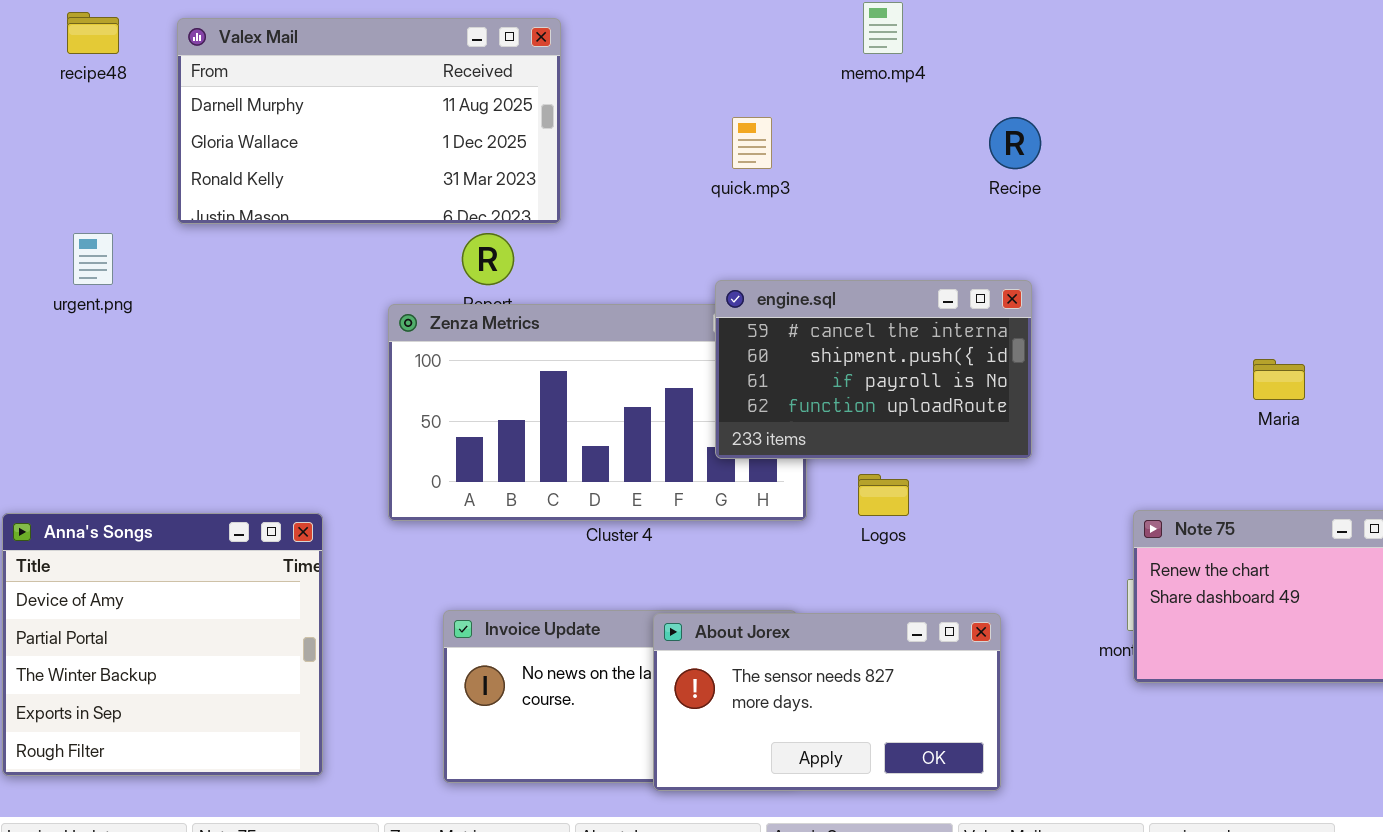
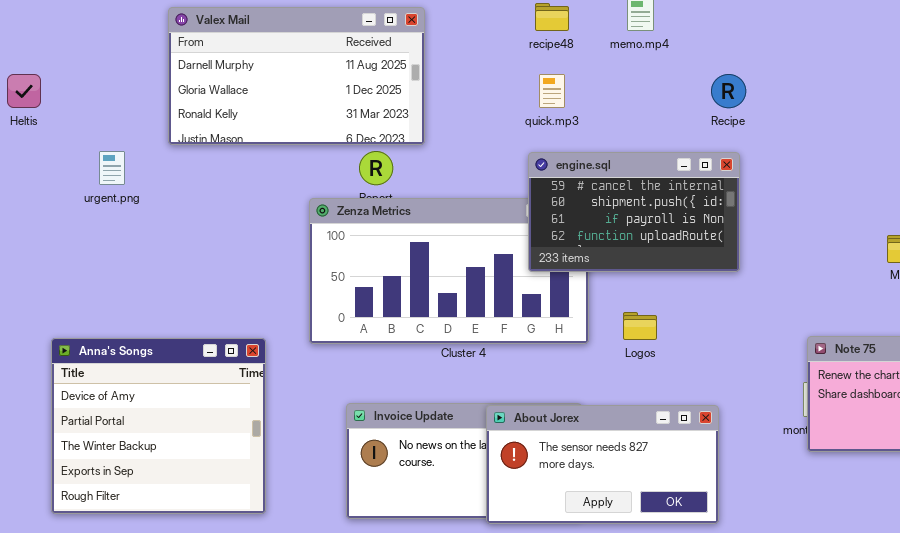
recipe48: [67,12,119,54] -> [535,3,569,31], moved
engine.sql: [715,280,1032,459] -> [528,152,740,272], moved

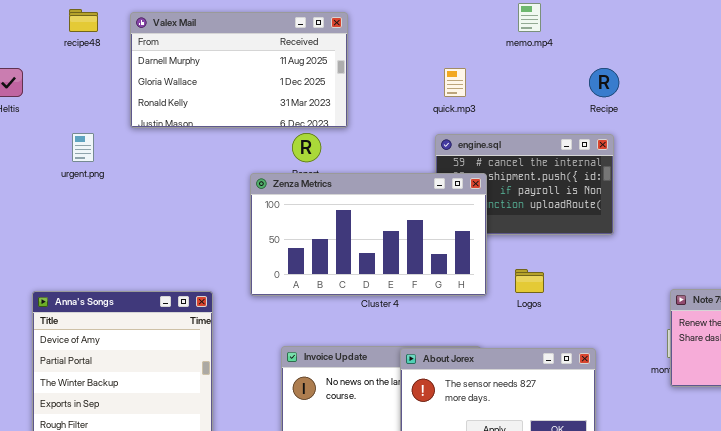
recipe48: [535,3,569,31] -> [69,9,98,32], moved
Zenza Metrics: [309,198,589,344] -> [250,173,487,296], raised

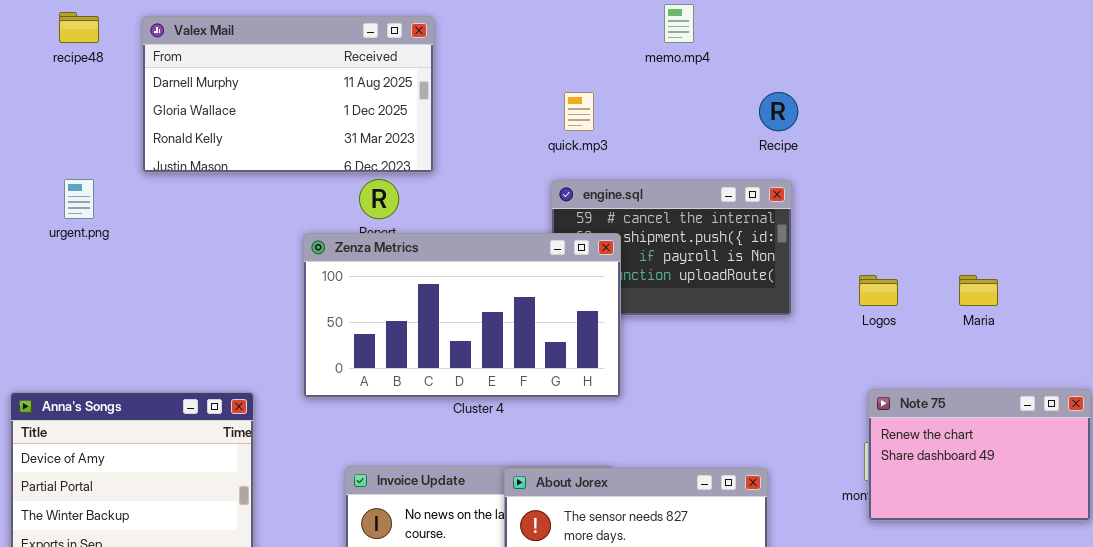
Logos: [515,269,544,293] -> [859,275,898,306], moved

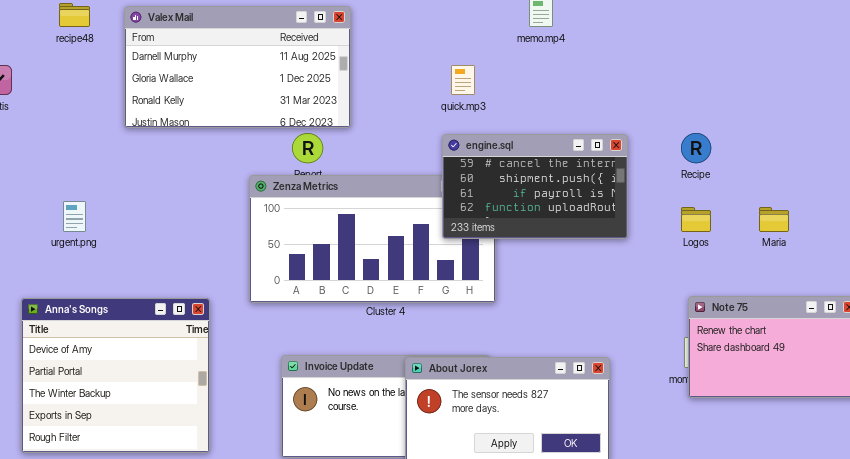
Recipe: [759,92,798,131] -> [681,133,711,163], moved
urgent.png: [64,179,94,219] -> [63,201,86,232], moved
engine.sql: [551,180,792,316] -> [442,134,628,239], raised

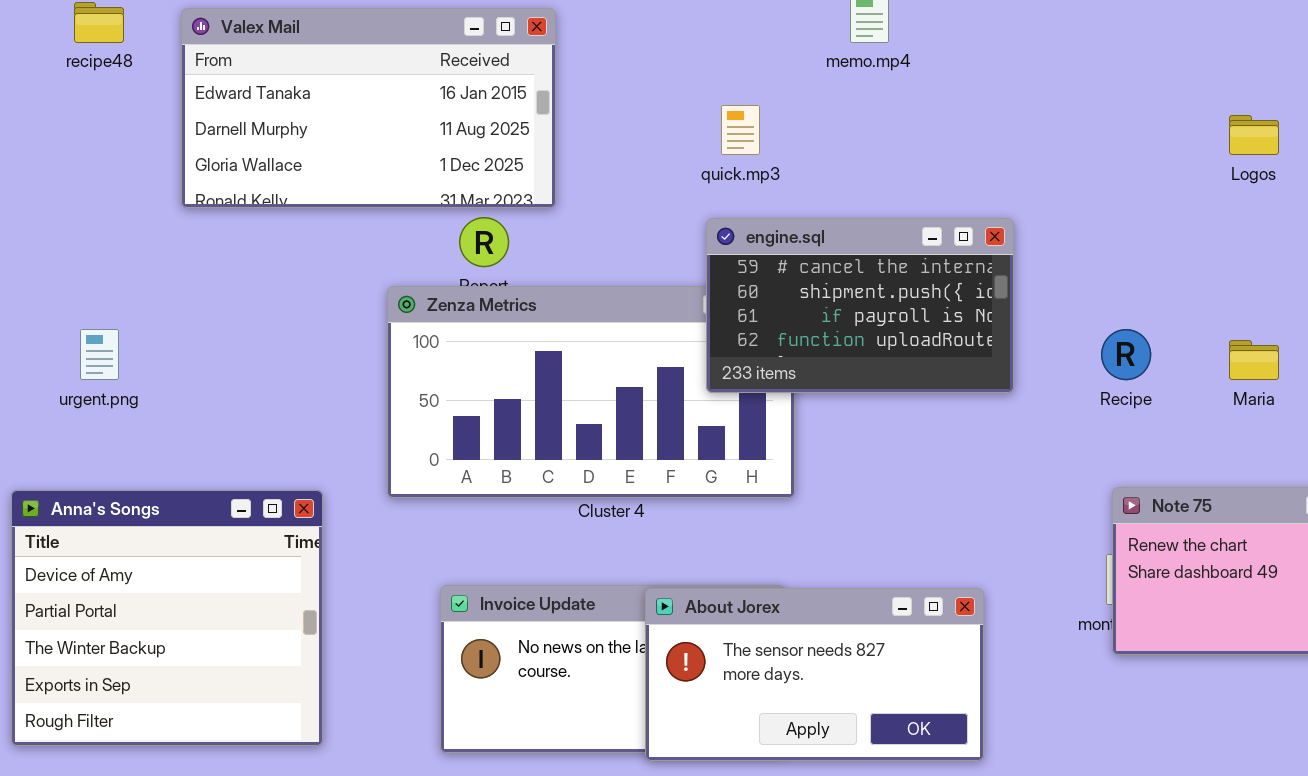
Valex Mail: [124,6,351,128] -> [181,8,556,208], scrolled up 1 row
Recipe: [681,133,711,163] -> [1101,329,1151,380], moved
Logos: [681,207,711,232] -> [1229,115,1279,155], moved

